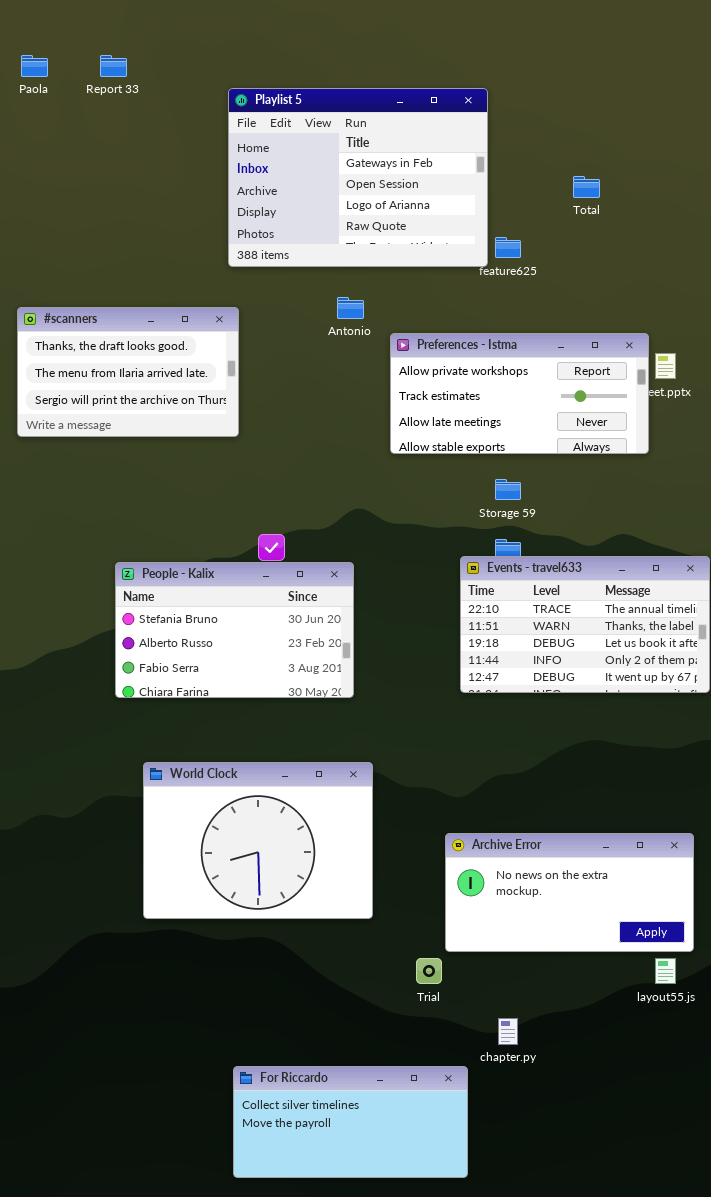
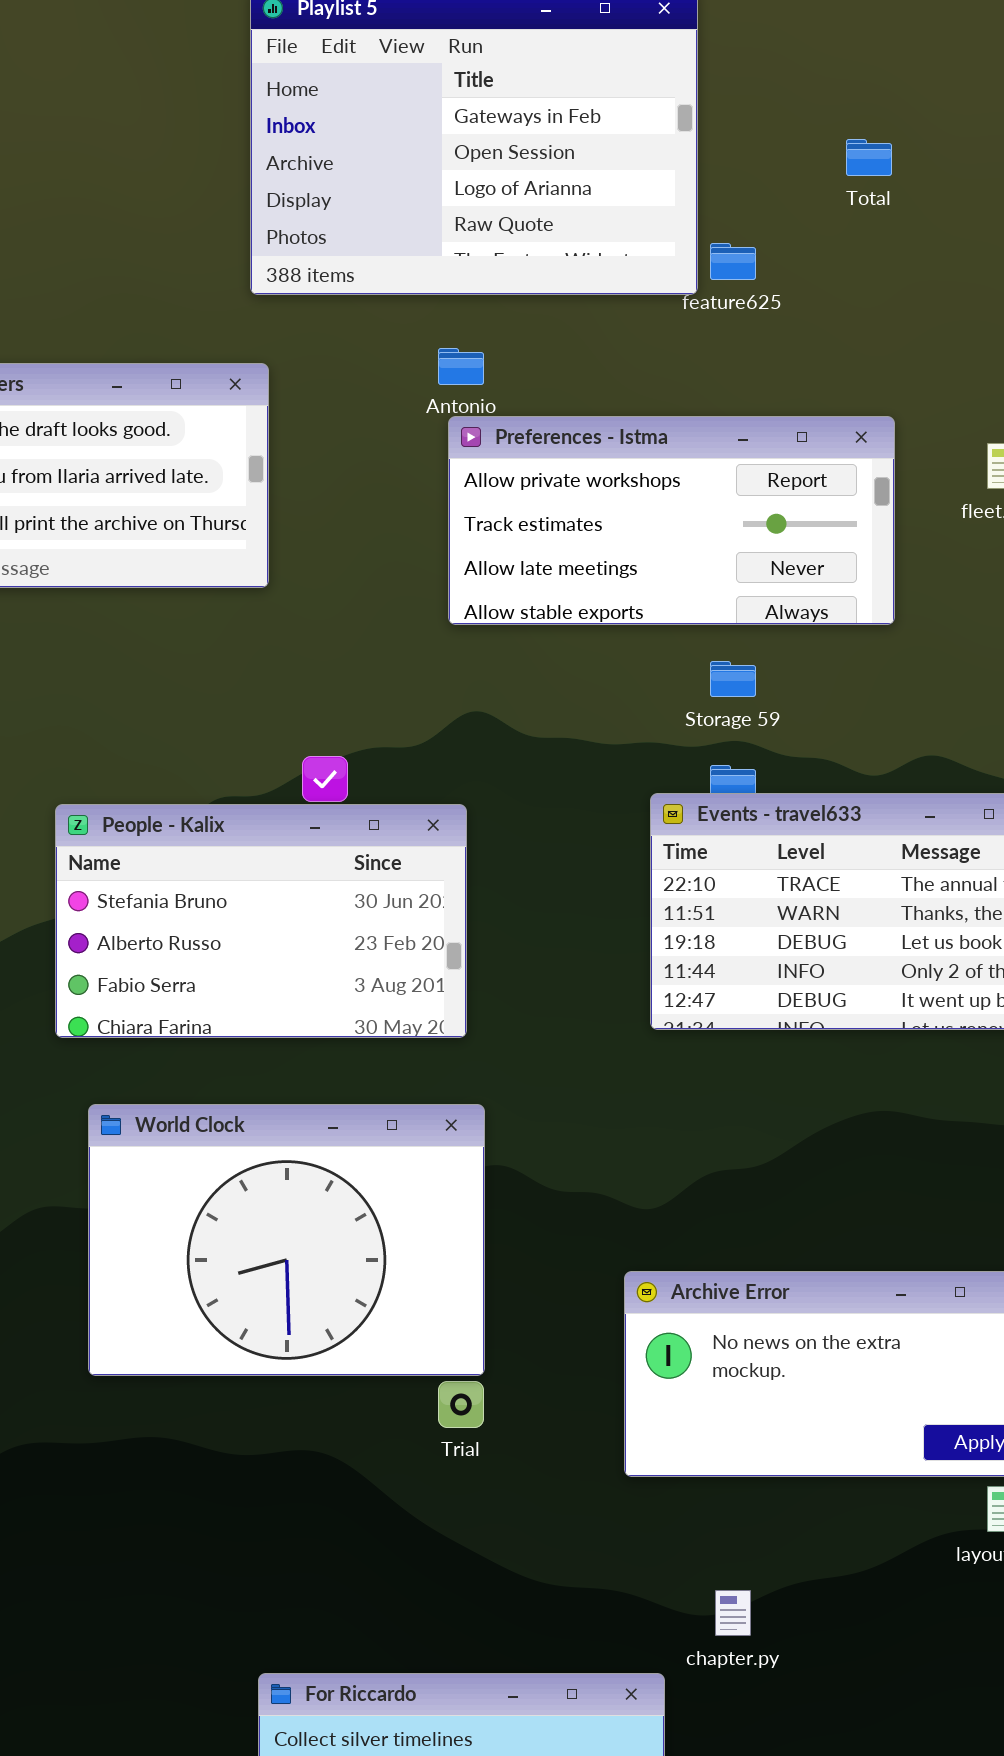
Preferences - Istma: [390,333,649,454] -> [448,416,895,625], moved
World Clock: [143,762,373,919] -> [88,1104,485,1376], moved
Trial: [416,958,442,984] -> [438,1381,484,1428], moved

